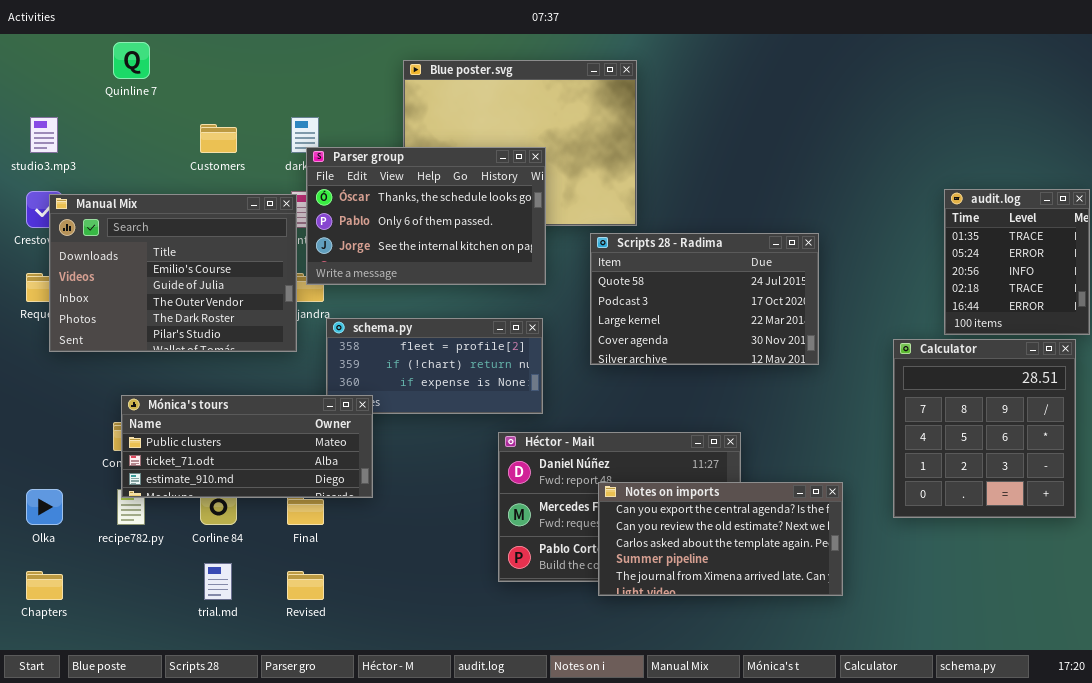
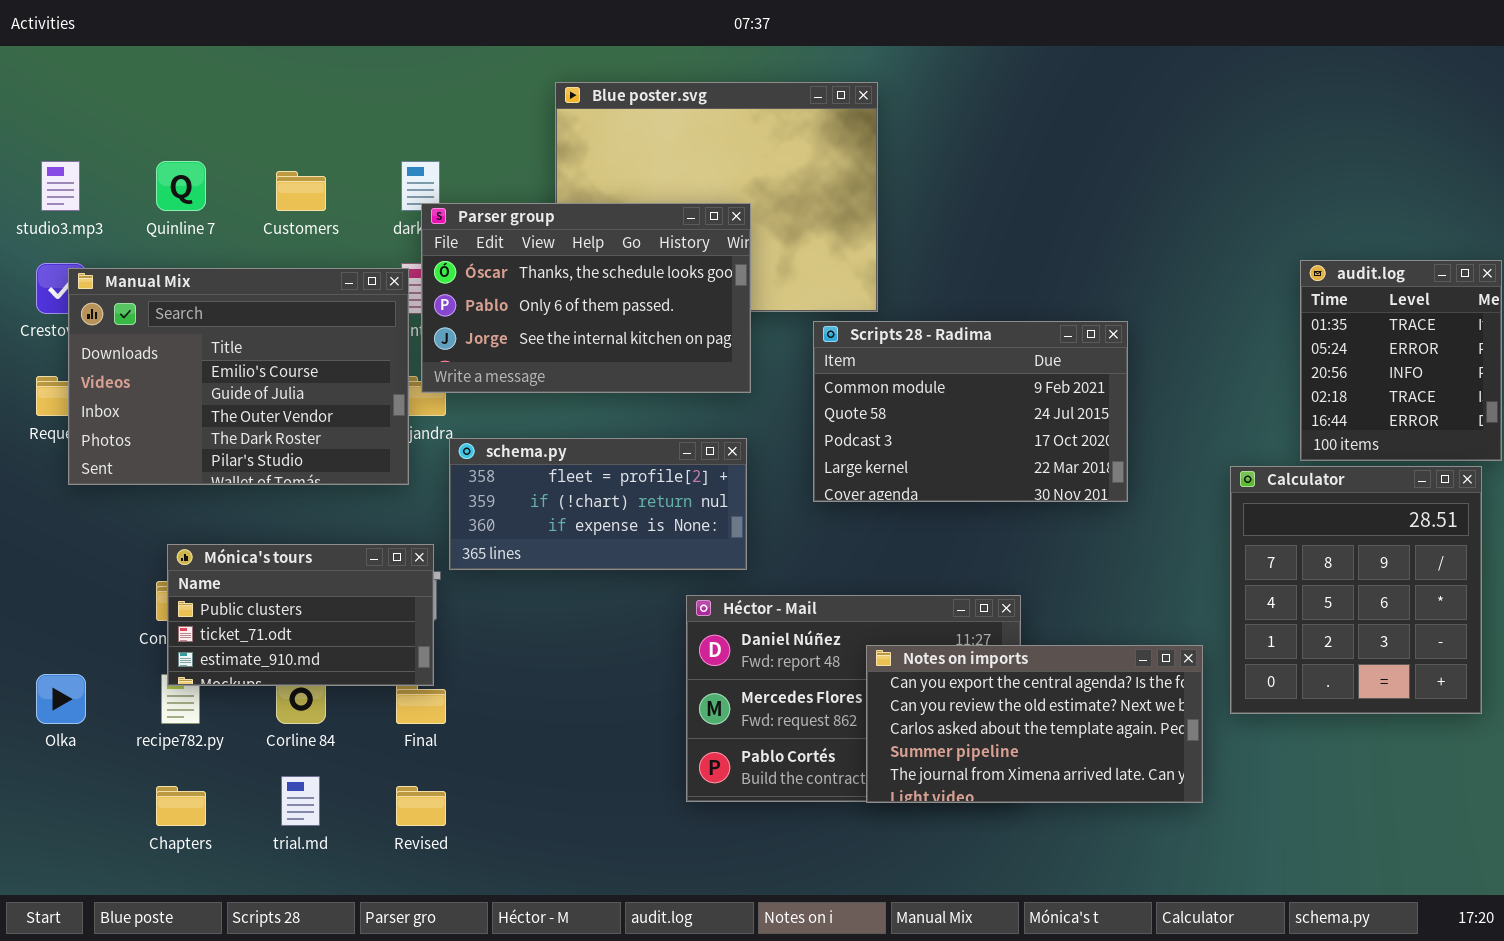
Quinline 7: [113,42,150,79] -> [156,161,206,211], moved
Scripts 28 - Radima: [590,233,819,365] -> [813,321,1128,502], scrolled up 1 row
Mónica's tours: [121,395,373,498] -> [167,544,434,686], resized
Notes on imports: [598,482,843,596] -> [866,645,1203,803], moved
Chapters: [26,571,63,600] -> [156,786,206,826], moved

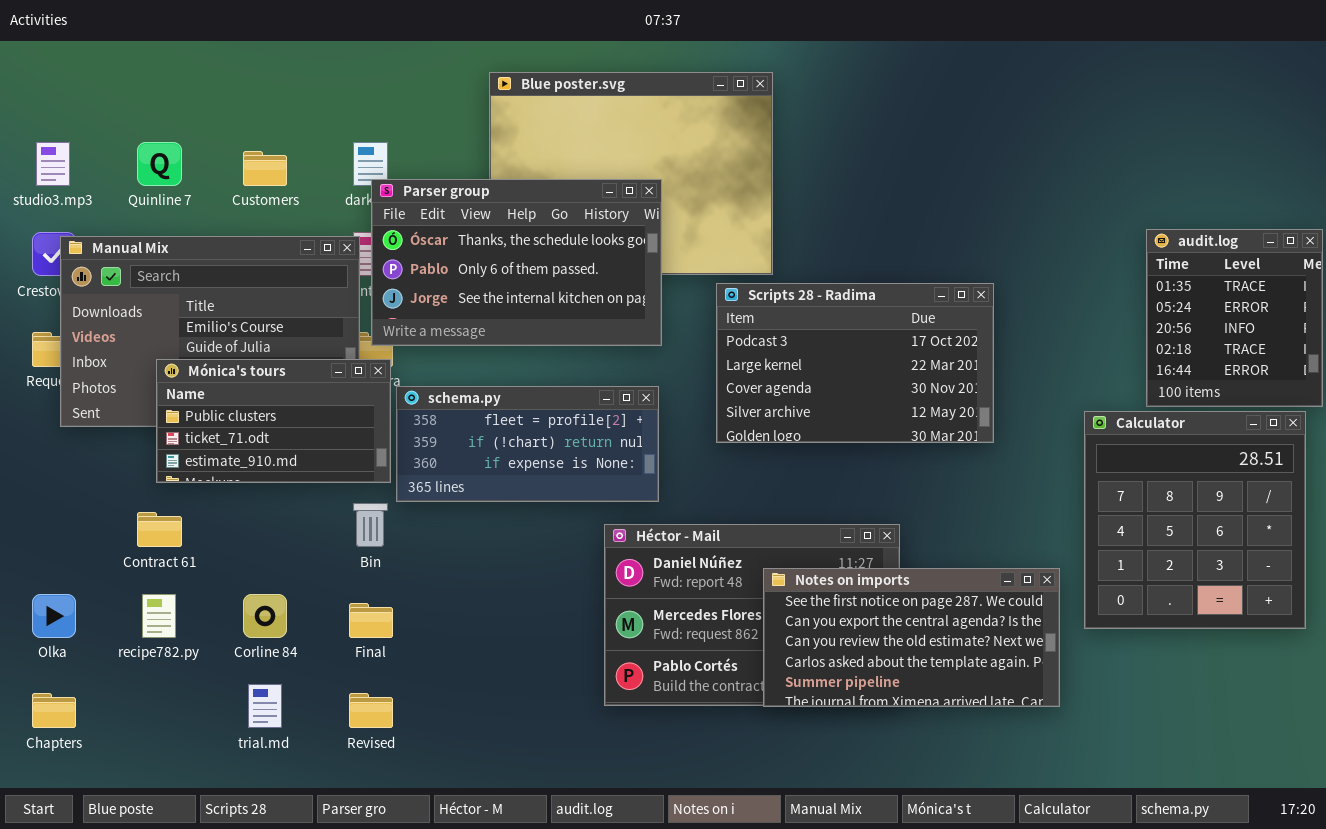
Scripts 28 - Radima: [813,321,1128,502] -> [716,283,994,443], scrolled down 2 rows
Mónica's tours: [167,544,434,686] -> [156,359,391,483], moved
Notes on imports: [866,645,1203,803] -> [763,568,1060,707], scrolled up 1 row
Chapters: [156,786,206,826] -> [32,693,76,728], moved

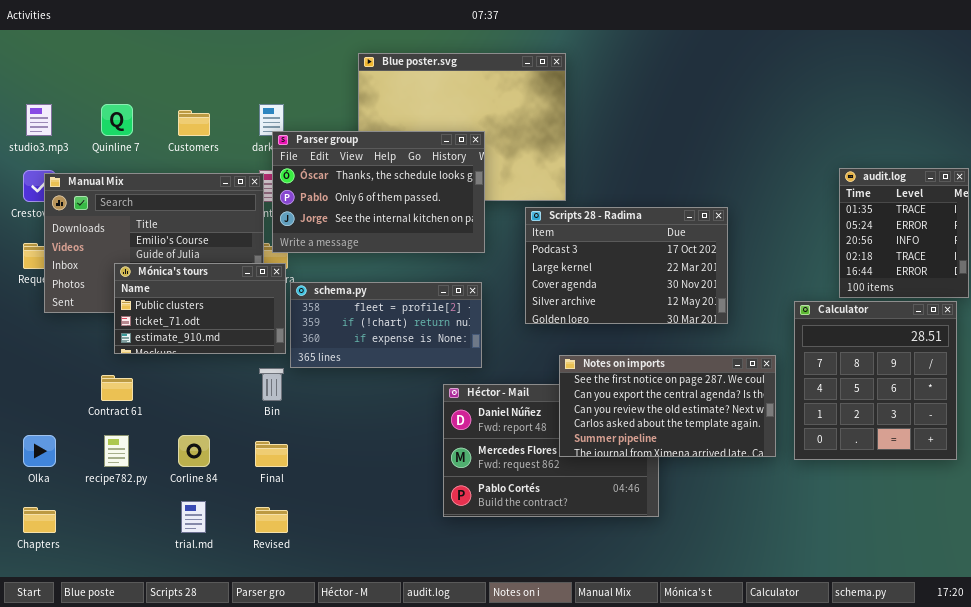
Notes on imports: [763,568,1060,707] -> [559,355,776,457], moved

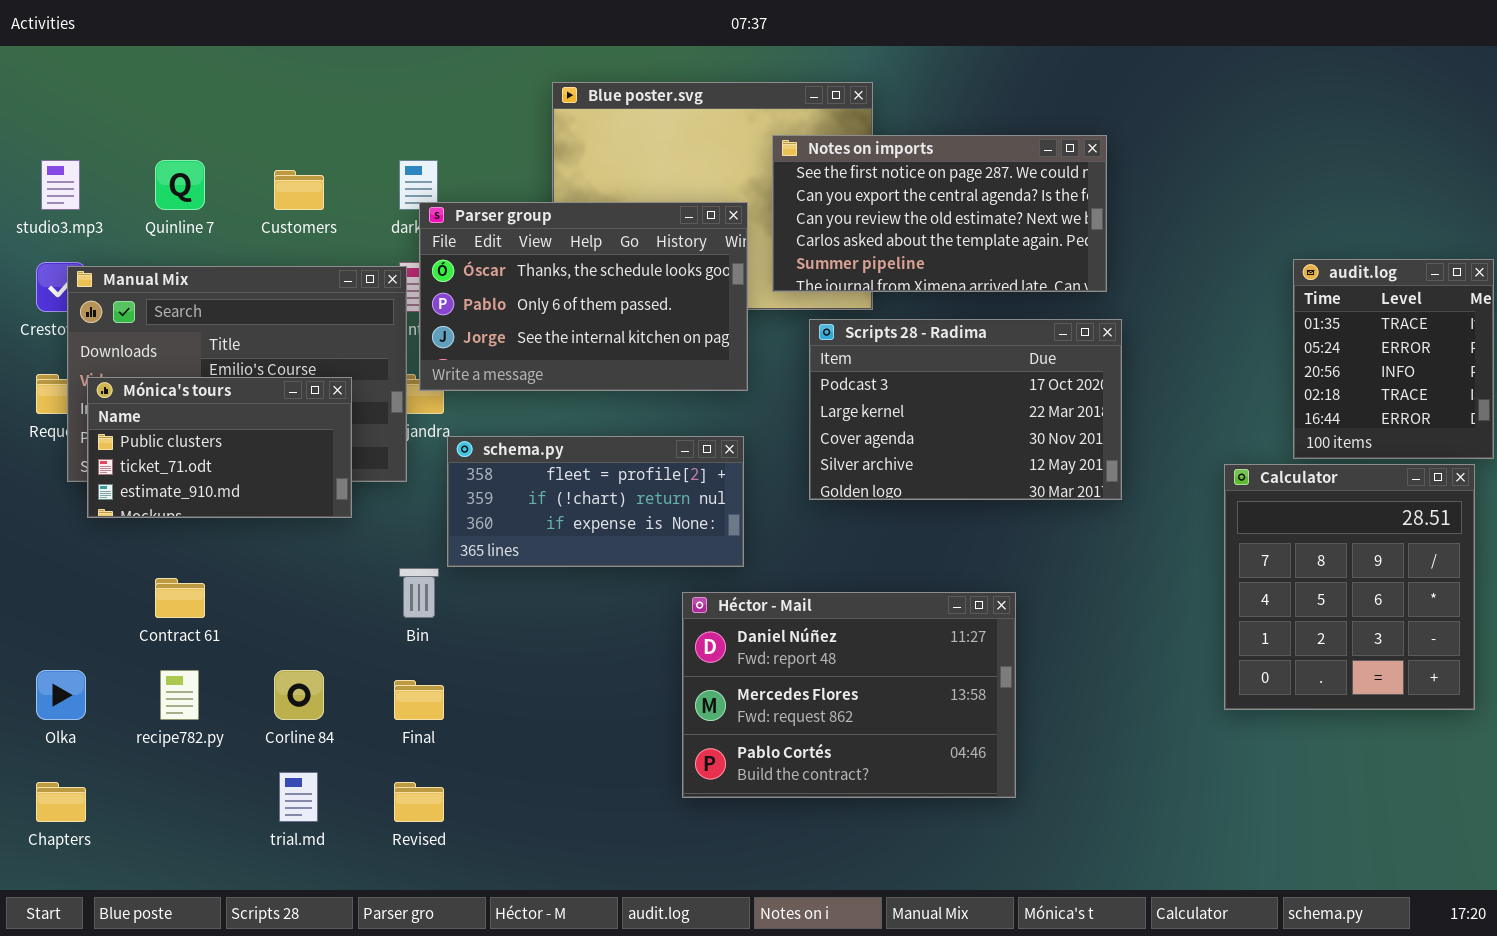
Mónica's tours: [114,263,286,354] -> [87,377,352,518], moved
Notes on imports: [559,355,776,457] -> [772,135,1107,292], moved

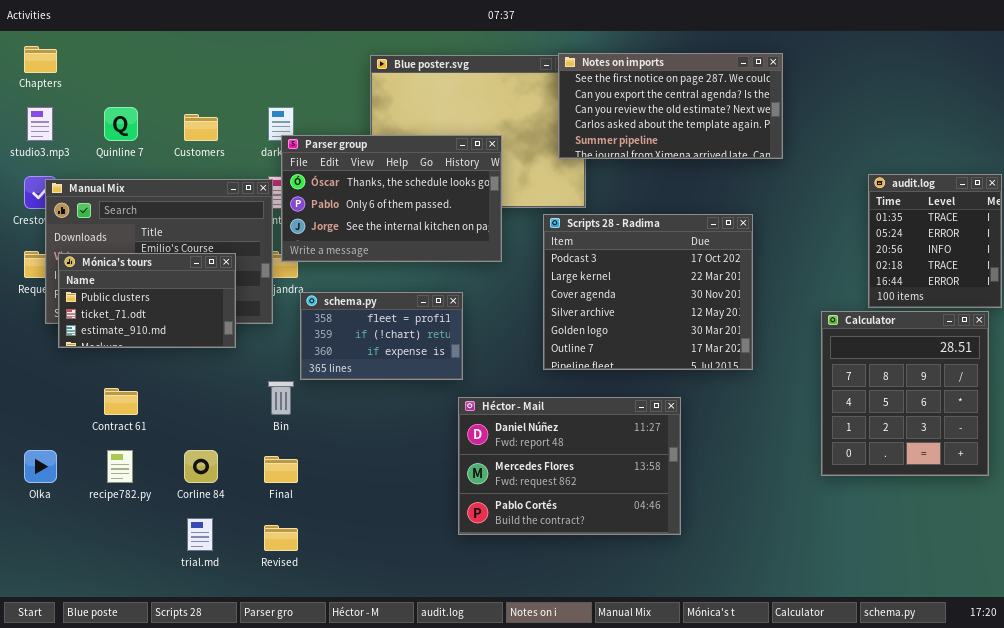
Notes on imports: [772,135,1107,292] -> [558,53,783,159], moved
Scripts 28 - Radima: [809,319,1122,500] -> [543,214,753,370], resized
schema.py: [447,436,744,567] -> [300,292,463,380], resized
Chapters: [36,782,86,822] -> [24,46,57,73], moved

